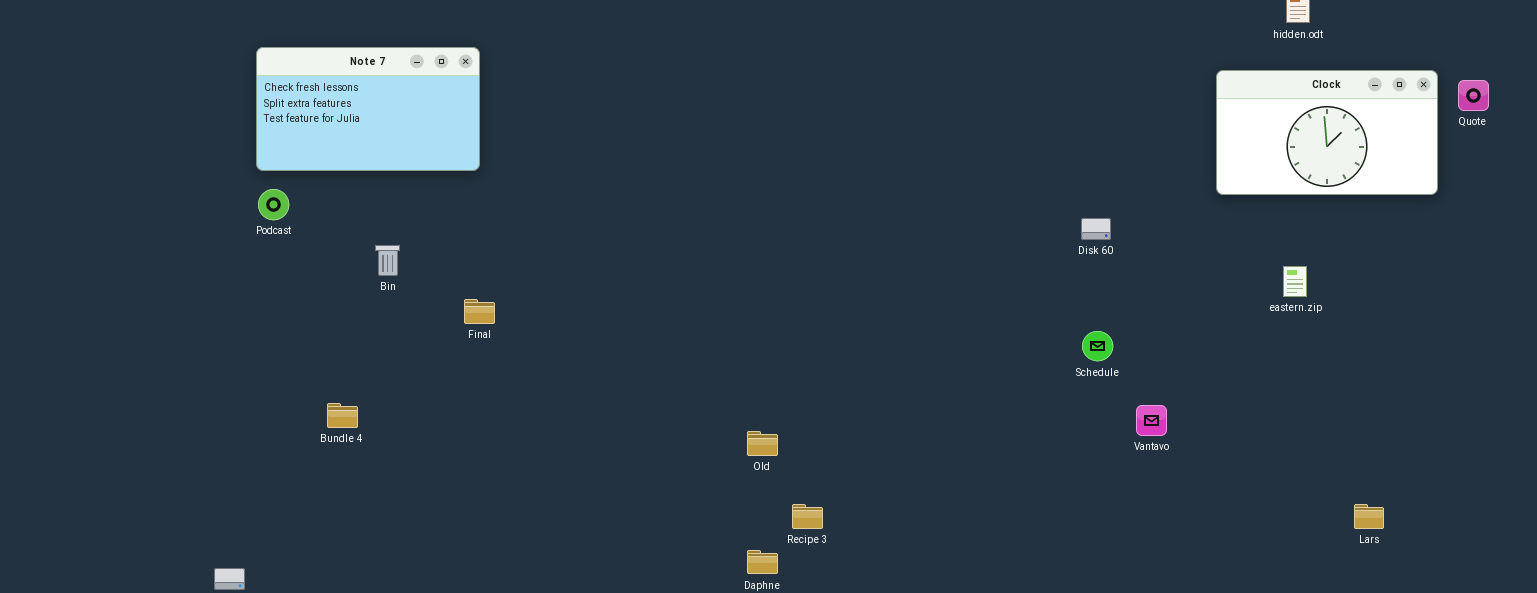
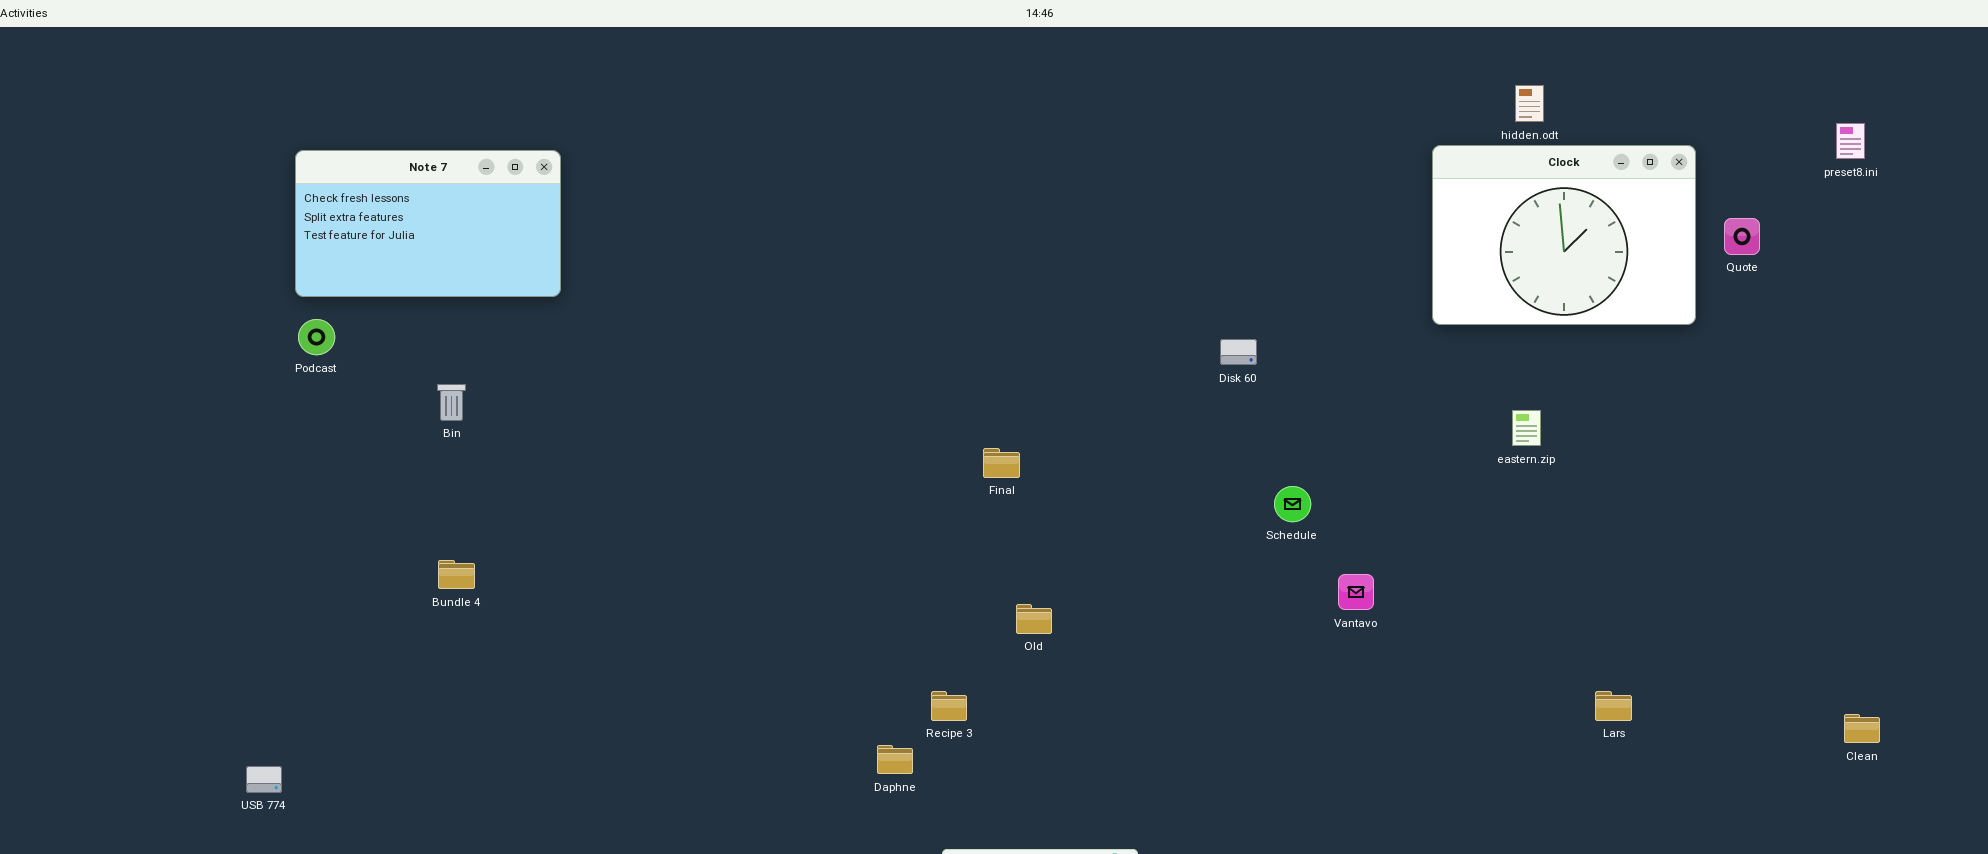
Clock: [1216,70,1438,195] -> [1432,145,1696,325], resized
Quote: [1458,80,1489,111] -> [1724,218,1760,255], moved
Disk 60: [1081,218,1111,240] -> [1220,339,1257,365], moved
Final: [464,299,495,324] -> [983,448,1020,478], moved
Bundle 4: [327,403,358,428] -> [438,560,475,589], moved
Old: [747,431,778,456] -> [1016,604,1052,634], moved

